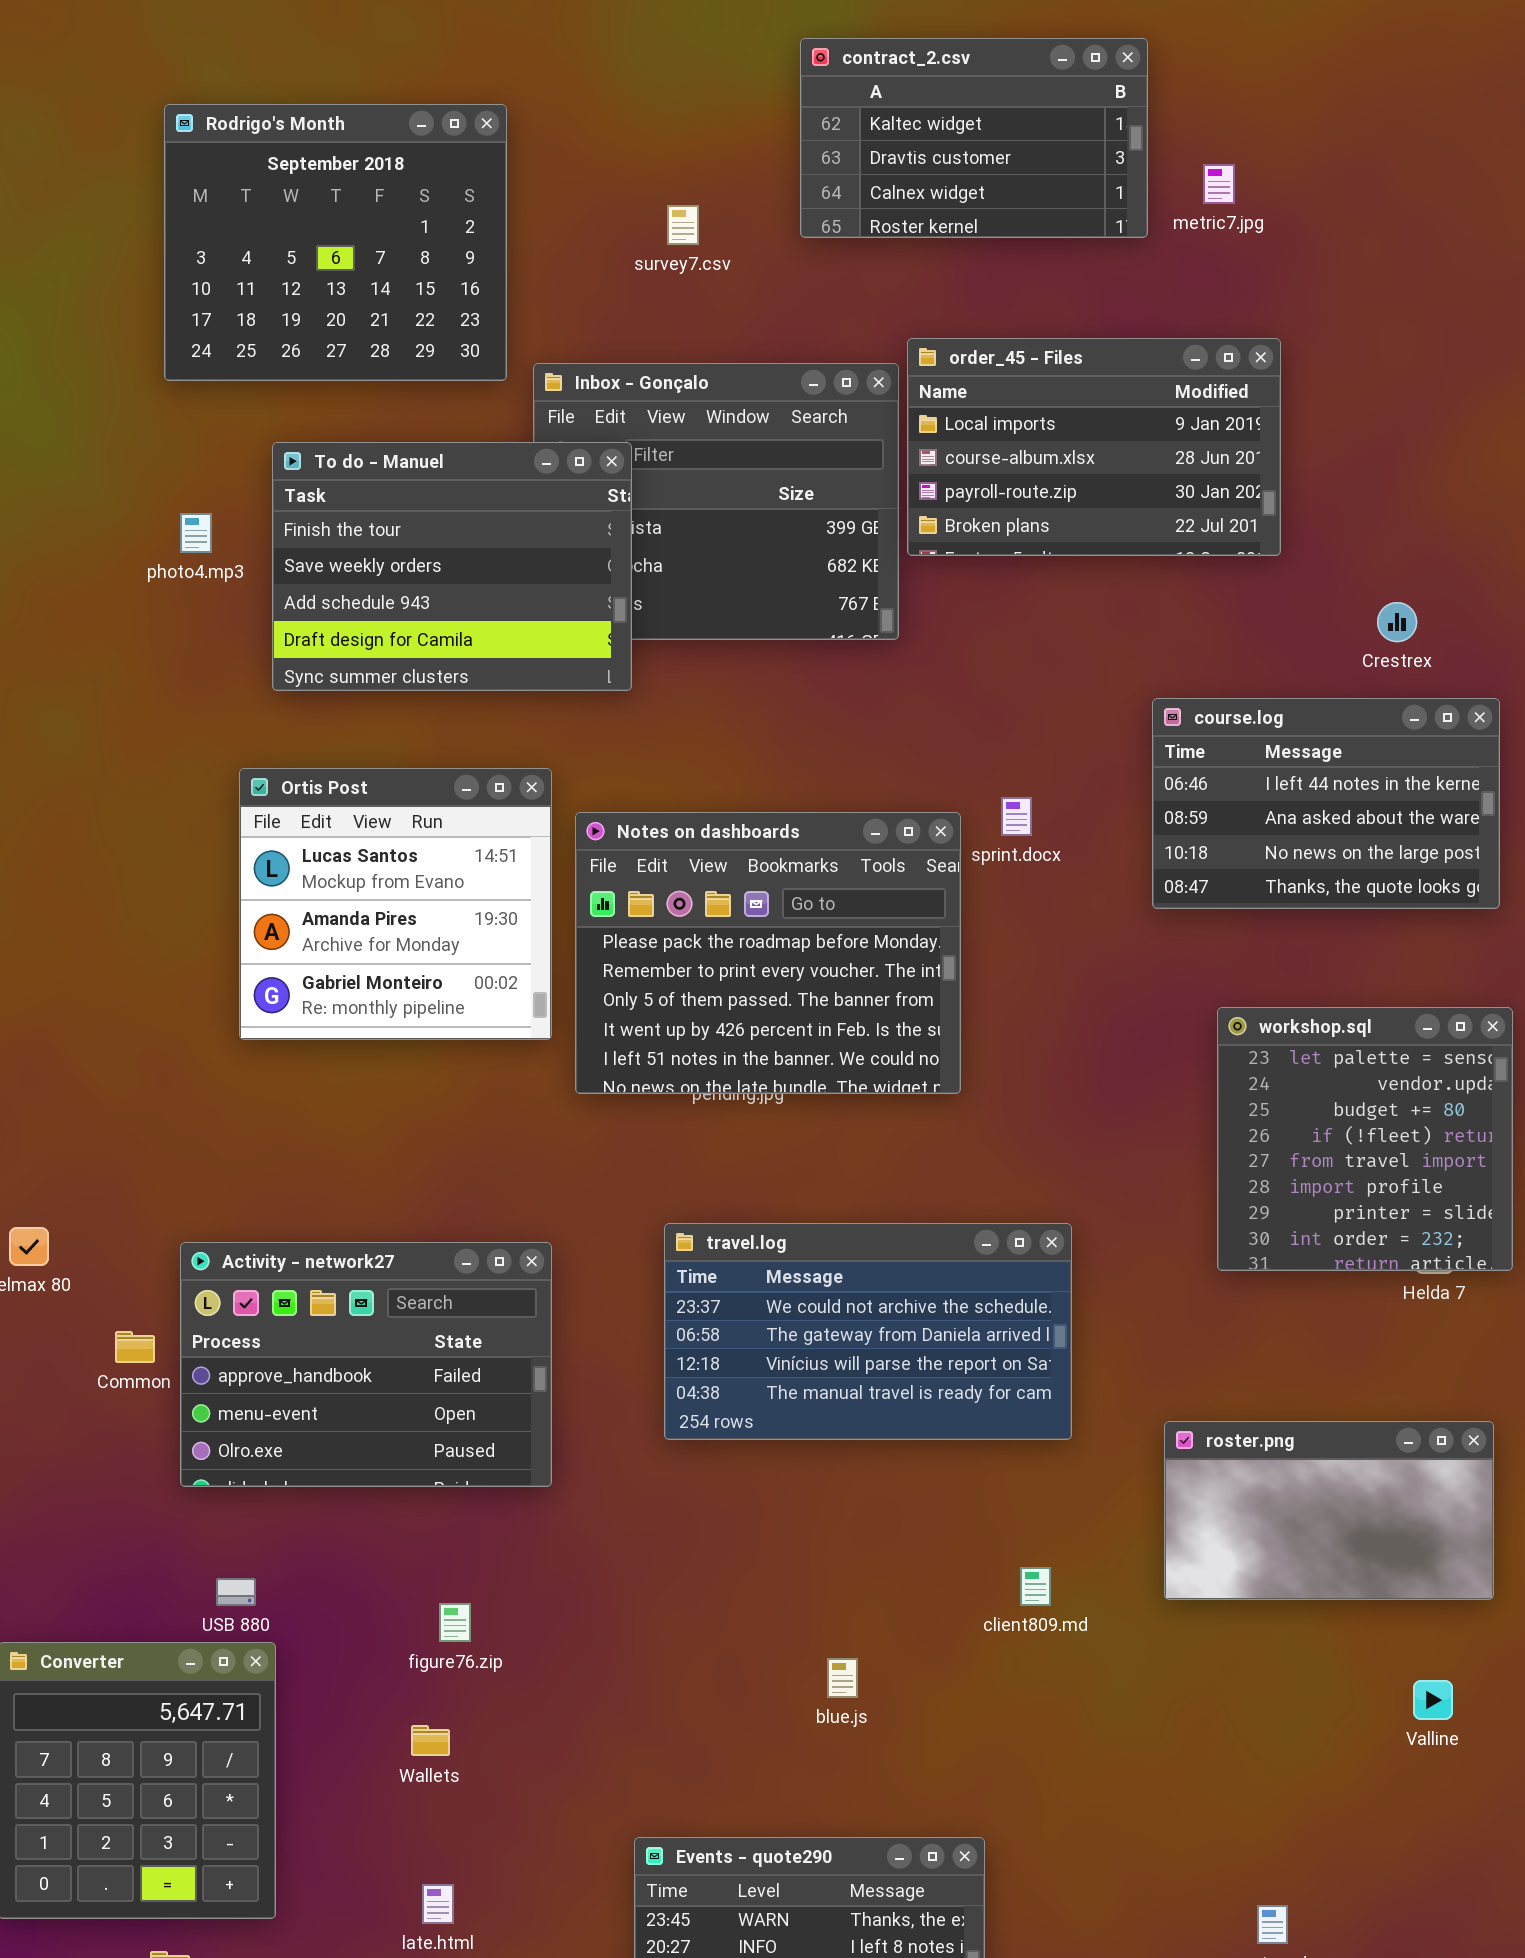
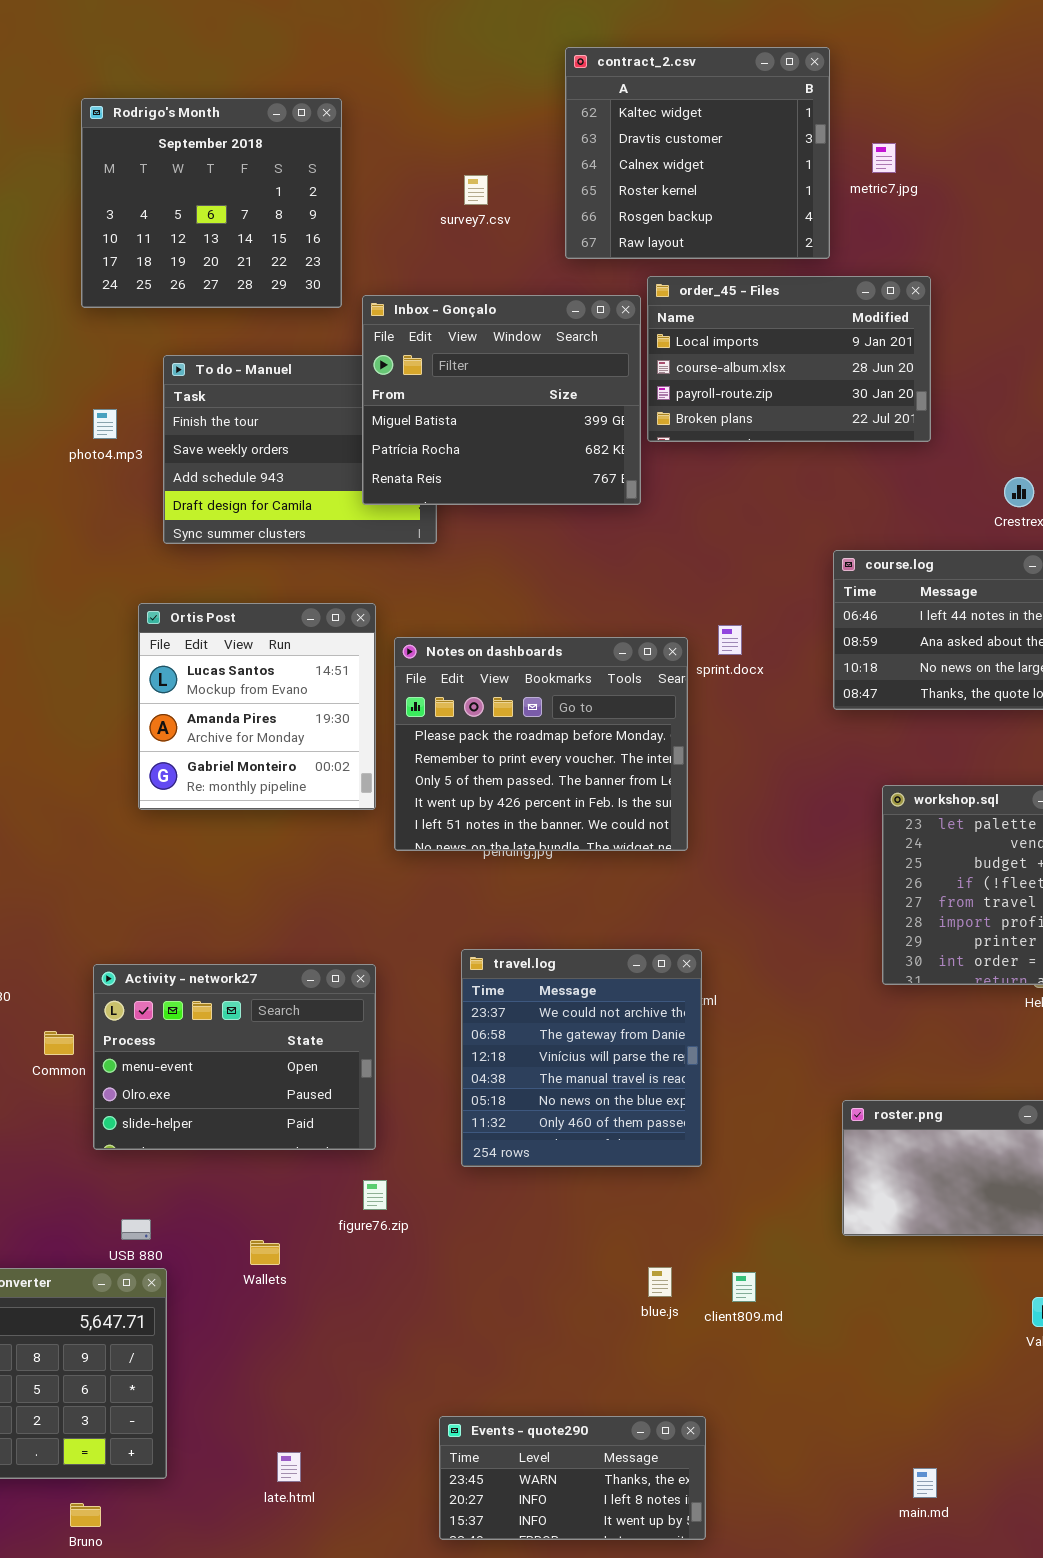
contract_2.csv: [800,38,1148,238] -> [565,47,830,259], resized
Inbox - Gonçalo: [533,363,899,640] -> [362,295,641,505], raised
travel.log: [664,1223,1072,1440] -> [461,949,702,1167], resized
Activity - network27: [180,1242,552,1487] -> [93,964,376,1150], scrolled down 1 row
client809.md: [1020,1567,1051,1606] -> [732,1272,756,1302], moved
figure76.zip: [439,1603,471,1642] -> [363,1180,387,1210], moved
blue.js: [827,1658,858,1698] -> [648,1267,672,1297], moved
Wallets: [411,1725,450,1756] -> [250,1240,280,1265], moved

